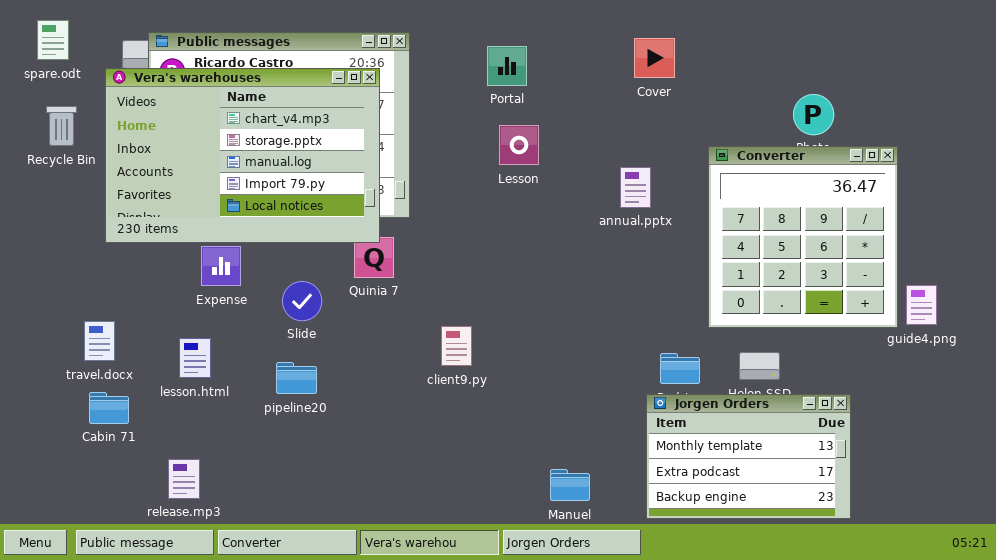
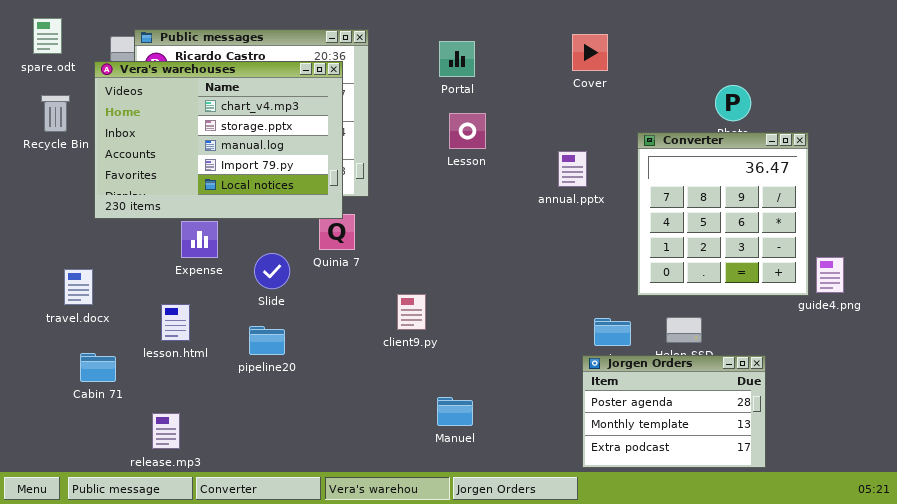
travel.docx: [84,321,115,361] -> [64,269,93,305], moved
Jorgen Orders: [646,394,851,519] -> [582,355,766,468], scrolled up 1 row
Manuel: [550,469,590,501] -> [437,397,473,426], moved

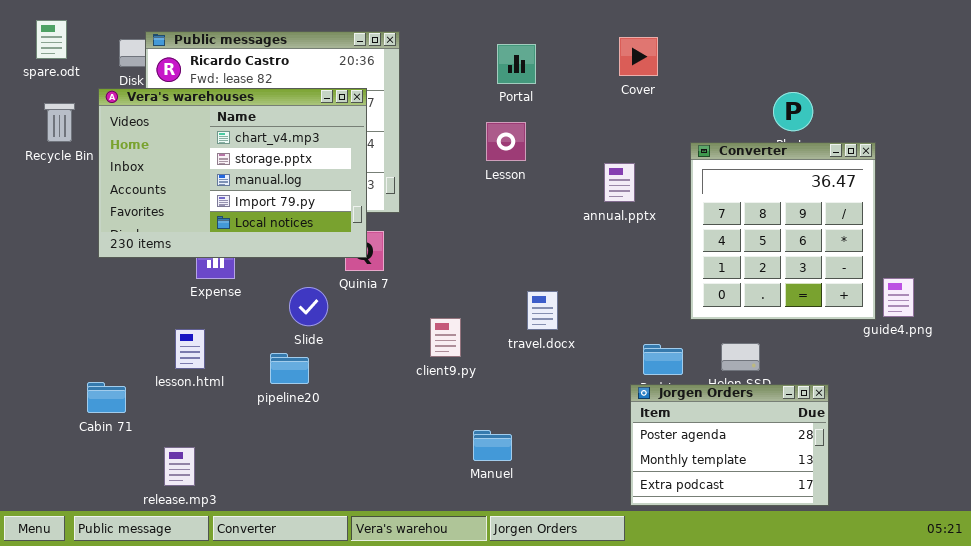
Portal: [439,41,475,77] -> [497,44,536,84], moved
Vera's warehouses: [94,61,343,219] -> [98,88,367,258], moved
Slide: [254,253,290,289] -> [289,287,328,326], moved
travel.docx: [64,269,93,305] -> [527,291,558,330], moved

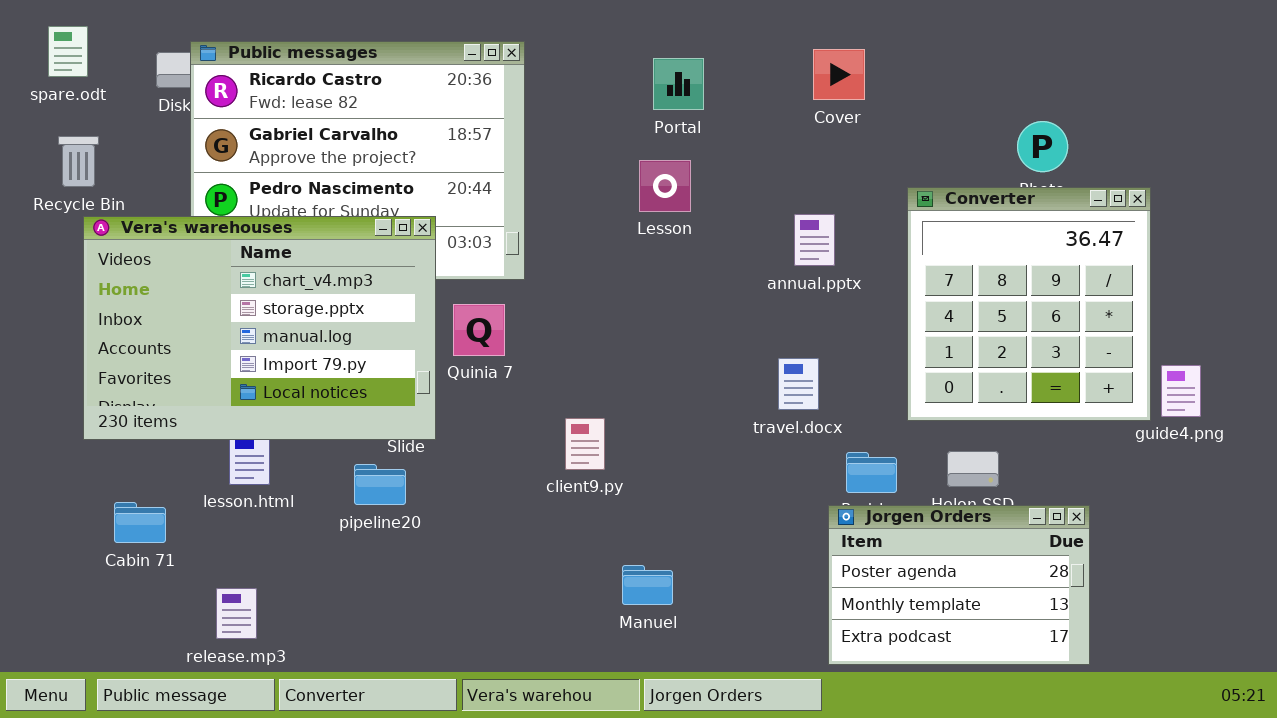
Vera's warehouses: [98,88,367,258] -> [83,216,436,440], moved
travel.docx: [527,291,558,330] -> [778,358,819,410], moved

